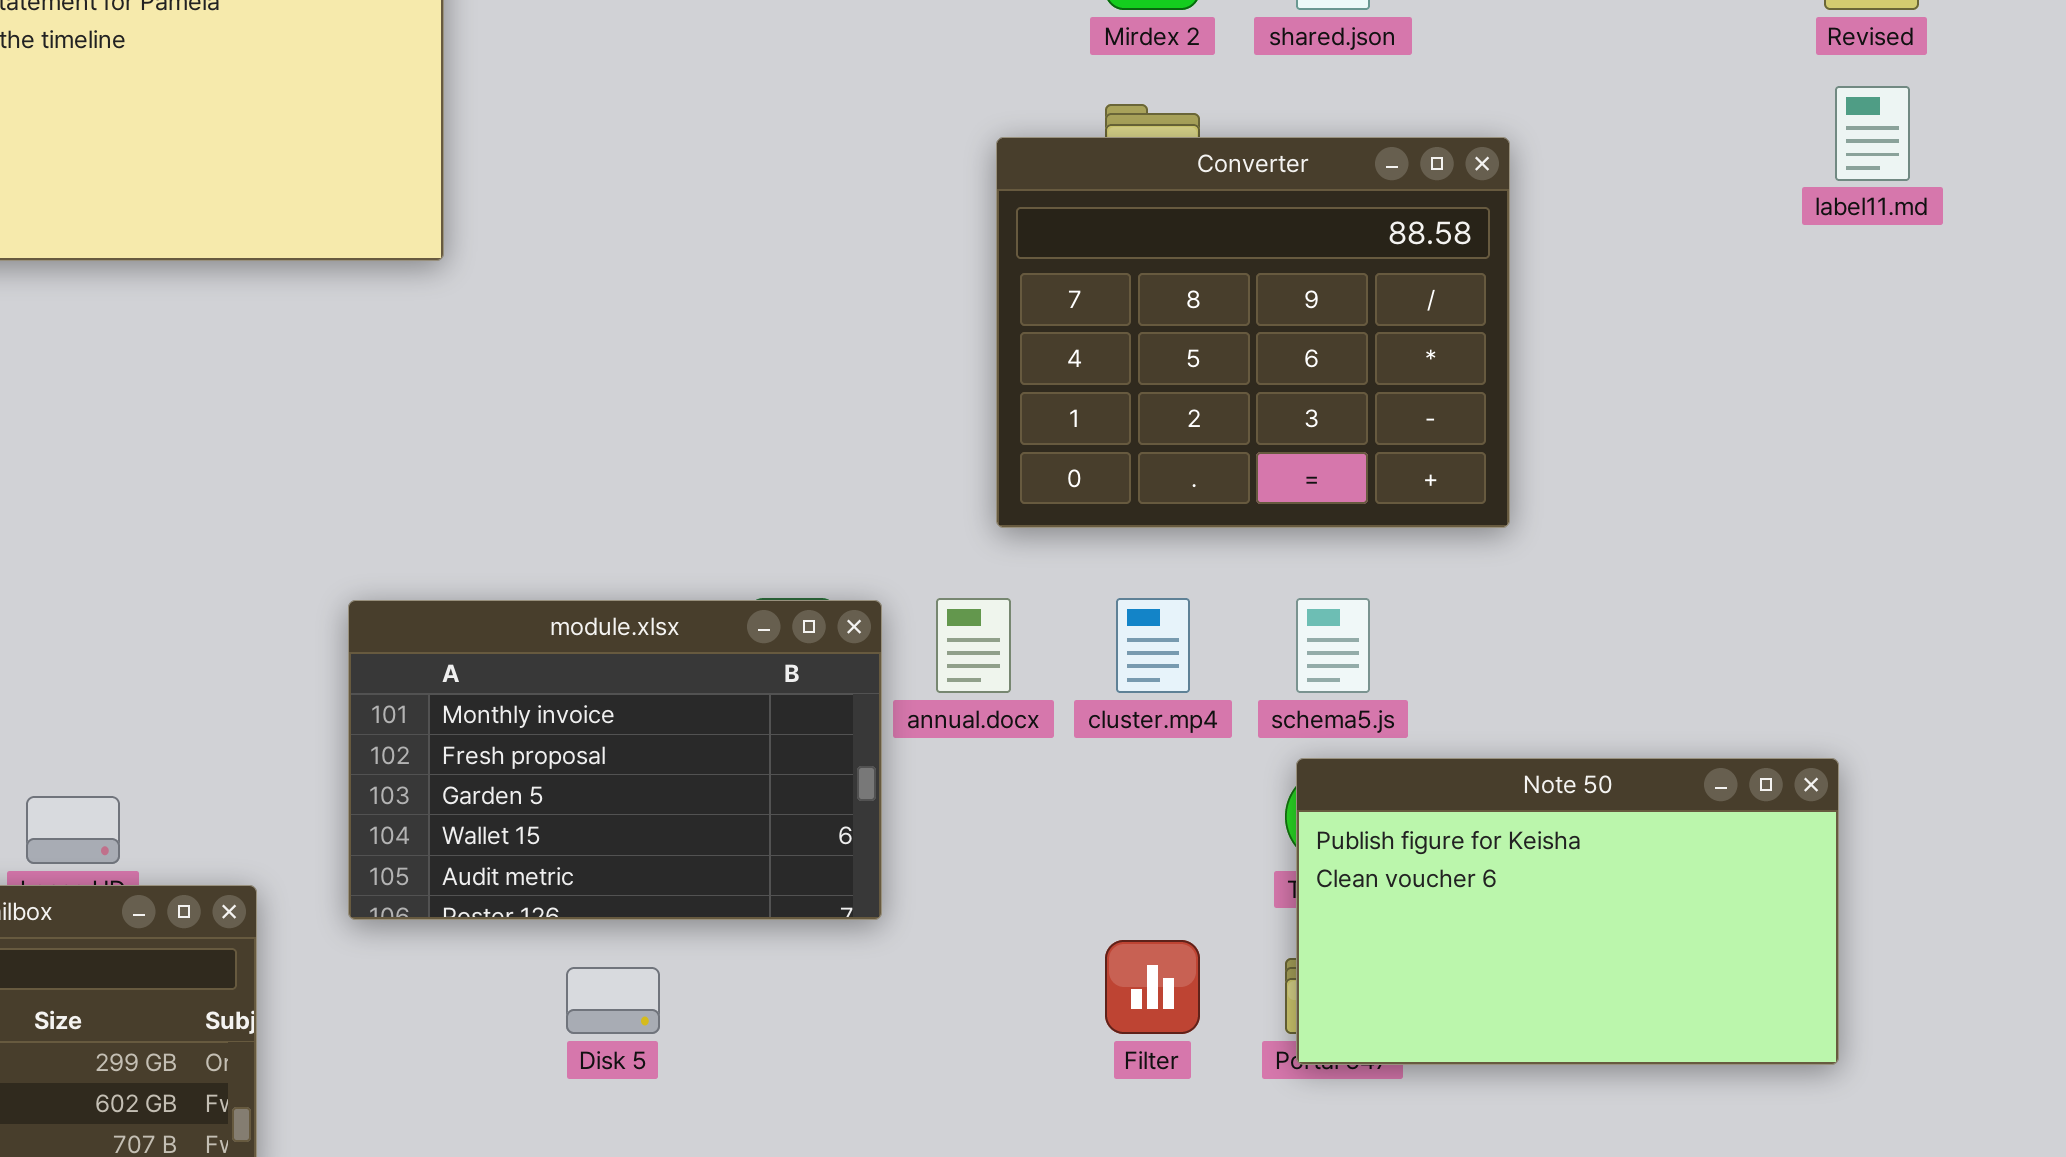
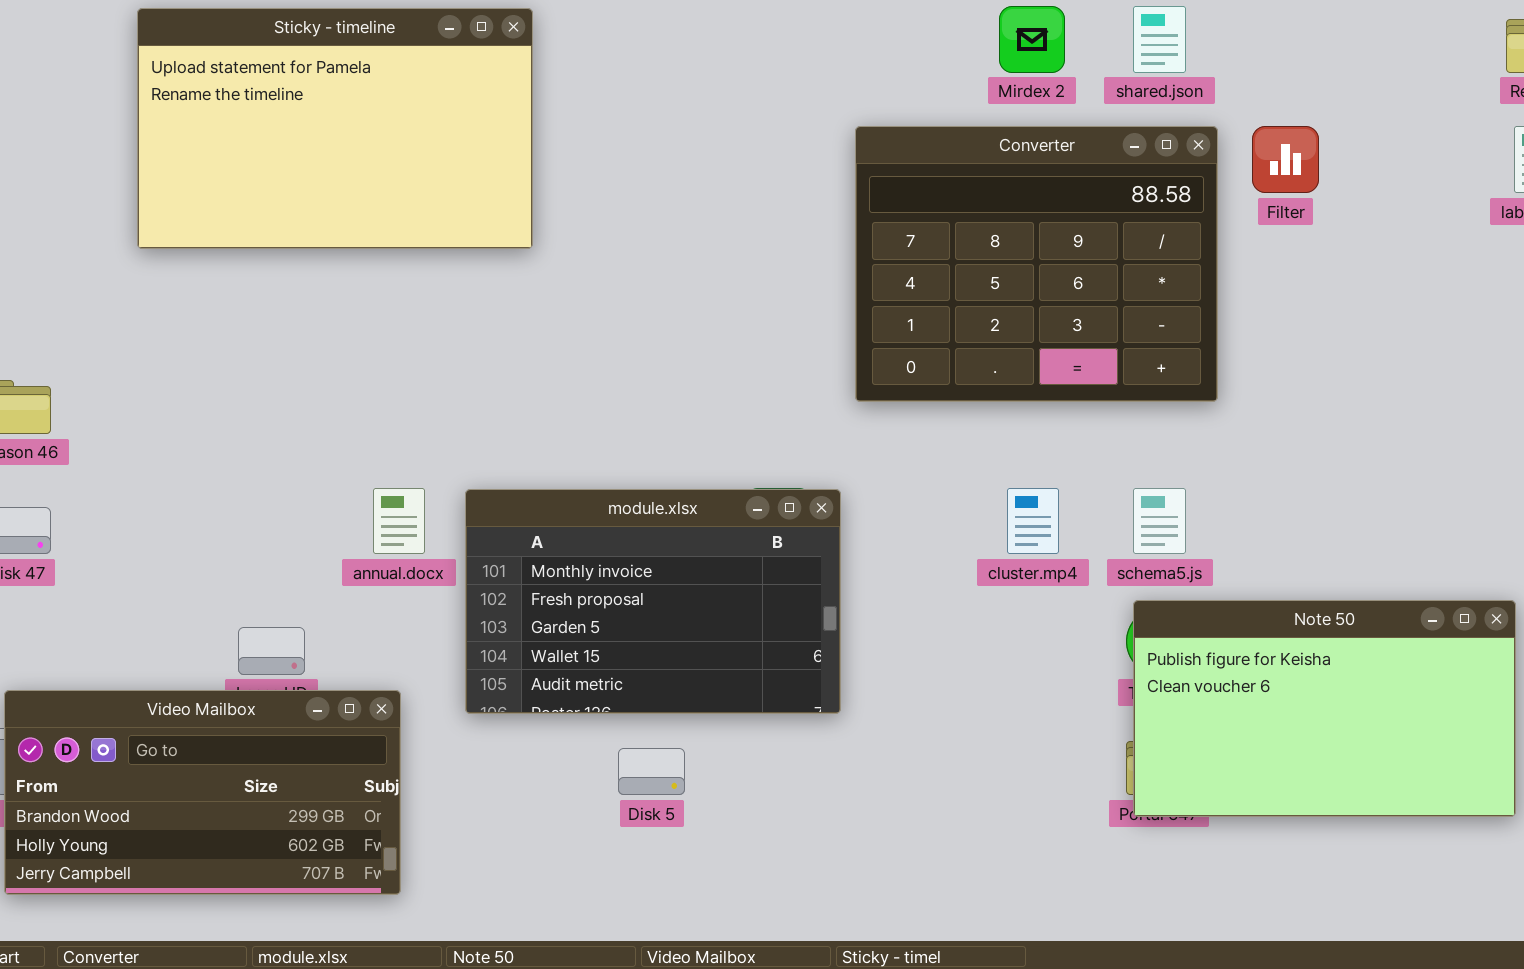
Converter: [996,137,1510,528] -> [855,126,1218,402], moved
annual.docx: [936,598,1011,693] -> [373,488,425,554], moved
Filter: [1105,940,1200,1034] -> [1252,126,1319,193], moved

